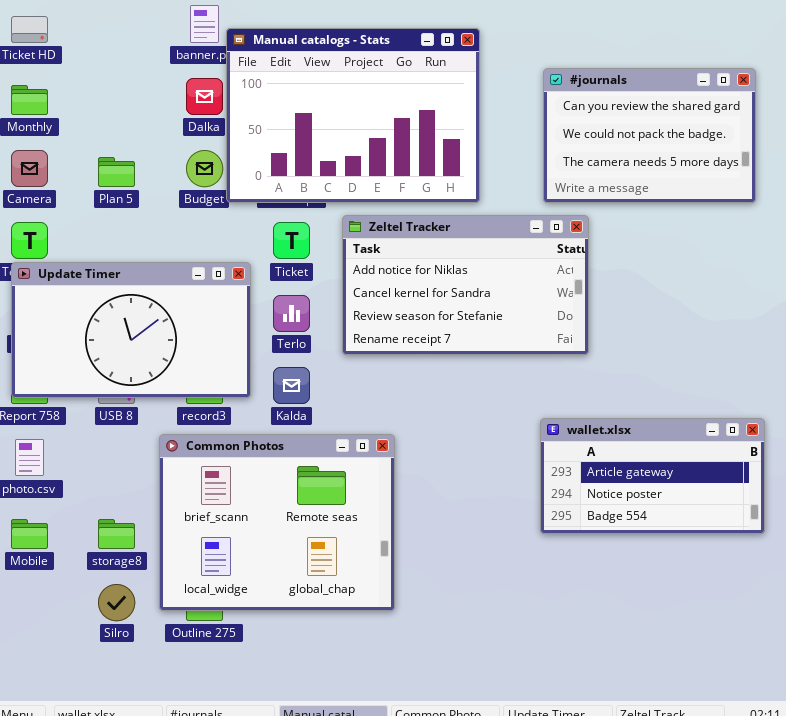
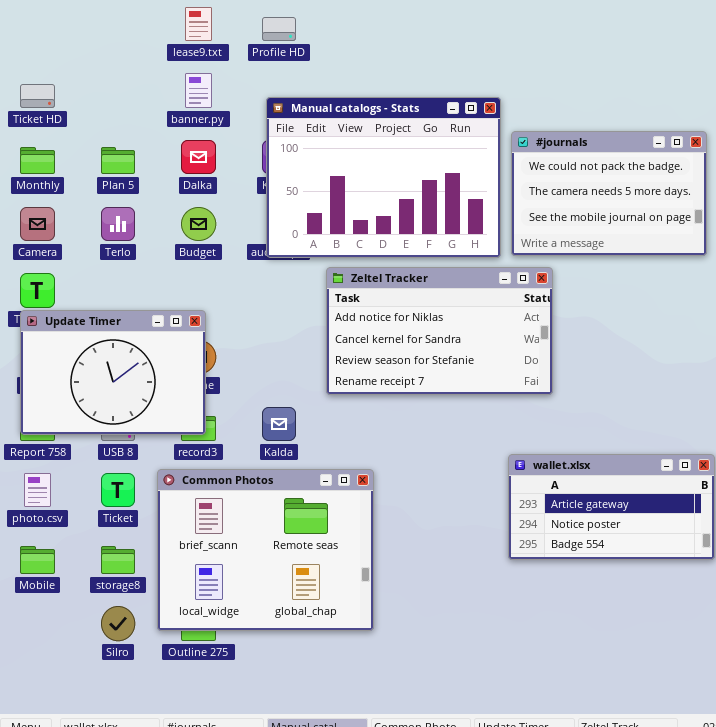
Manual catalogs - Stats: [226,28,480,203] -> [266,97,501,258], moved
#journals: [543,68,756,203] -> [511,131,707,256], scrolled down 1 row
Plan 5: [98,157,135,187] -> [101,147,135,174], moved
Ticket: [273,222,310,259] -> [101,473,135,507], moved
Update Timer: [11,262,251,398] -> [20,310,206,435], resized
Terlo: [273,295,310,332] -> [101,207,135,241], moved

